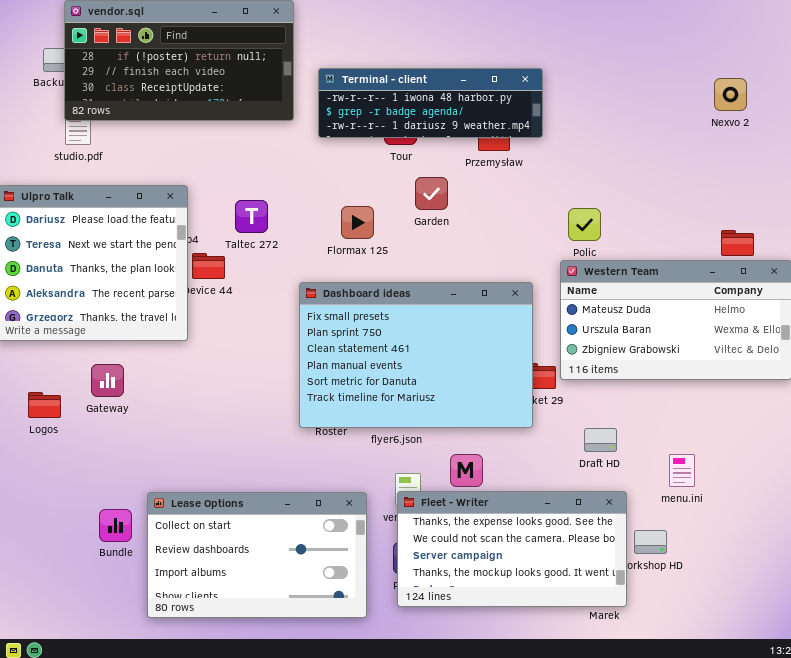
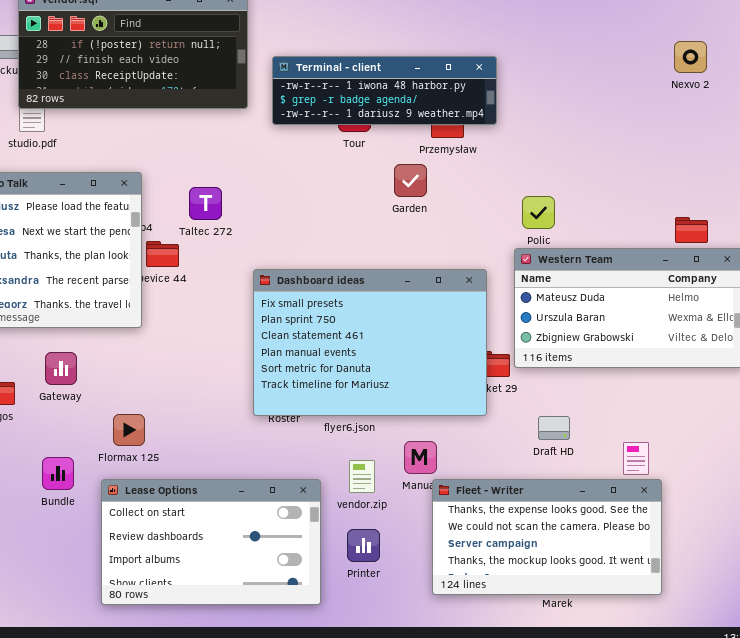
Nexvo 2: [714,78,747,111] -> [674,41,707,73], moved
Garden: [415,177,448,210] -> [394,164,427,197], moved
Flormax 125: [341,206,374,239] -> [113,414,145,446], moved
Fleet - Writer: [397,491,627,607] -> [432,479,662,595], moved
Bundle: [99,509,132,542] -> [42,457,74,490], moved

